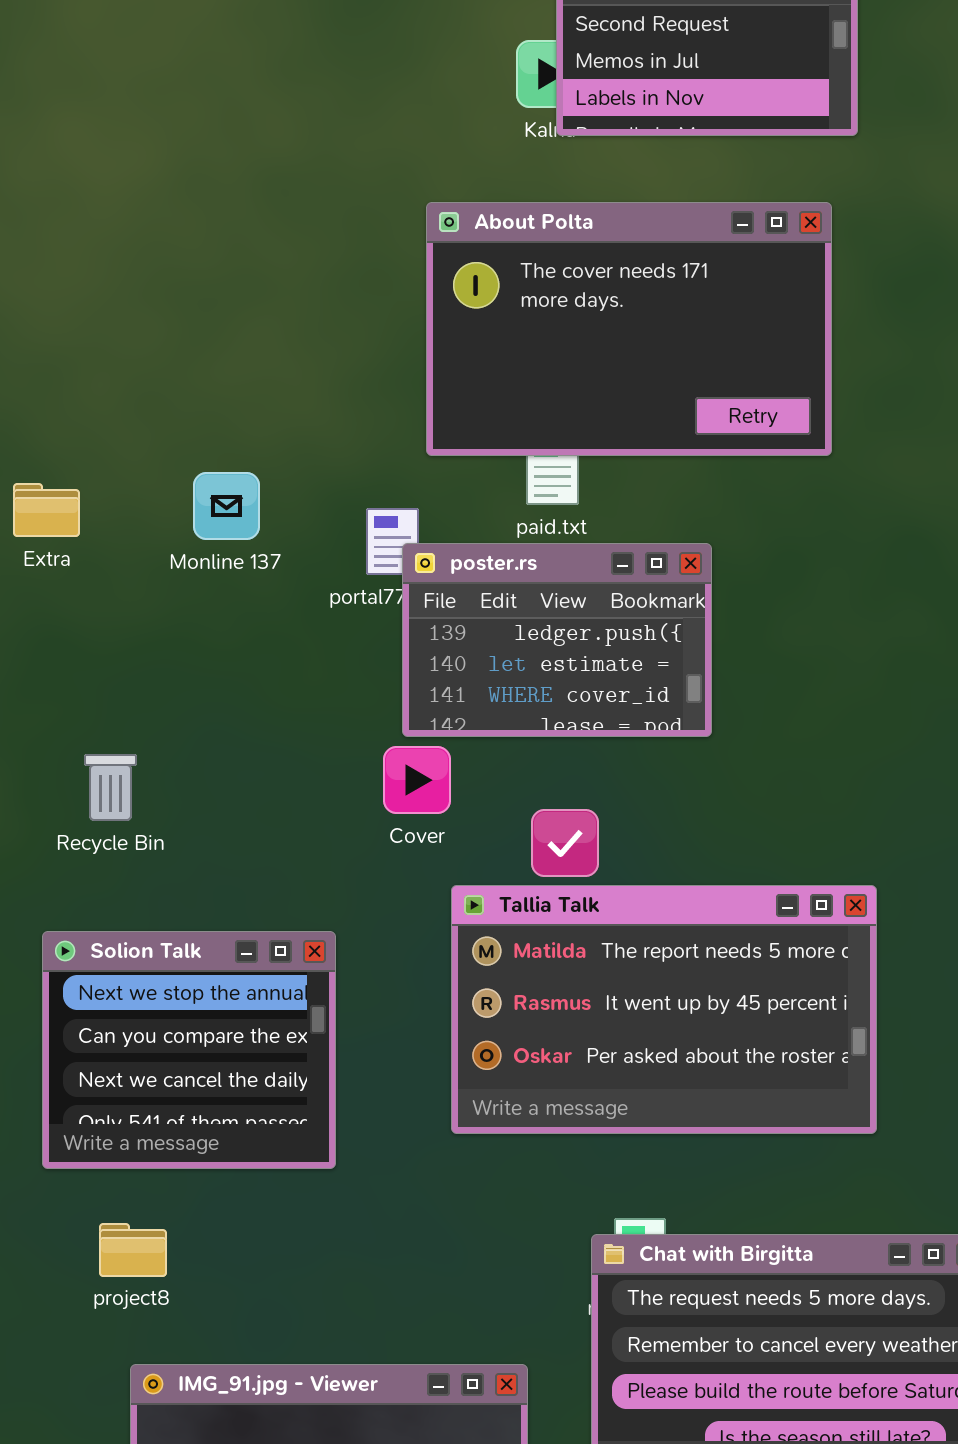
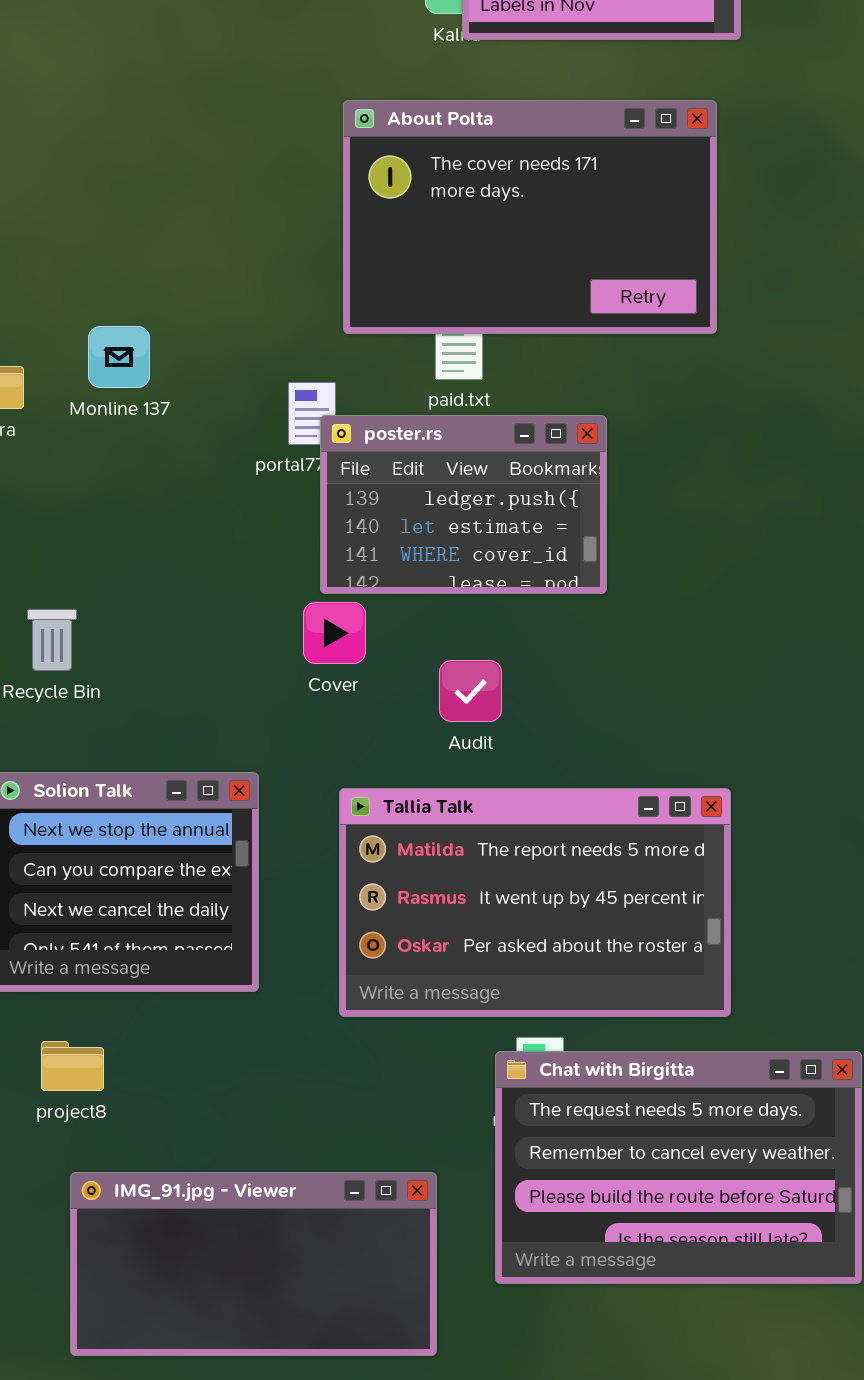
Monline 137: [193,472,260,540] -> [88,326,150,388], moved
Tallia Talk: [451,885,877,1134] -> [339,788,731,1017], moved

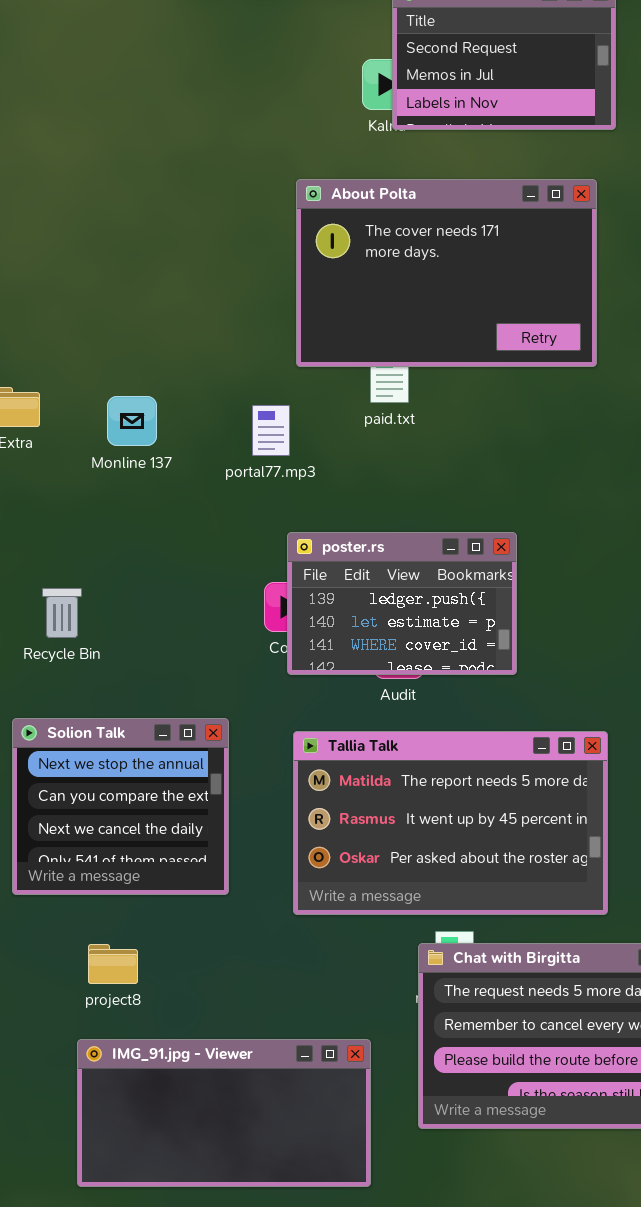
Monline 137: [88,326,150,388] -> [107,396,157,446], moved
poster.rs: [320,415,607,594] -> [287,532,517,675], moved
project8: [41,1041,104,1091] -> [88,944,138,984], moved

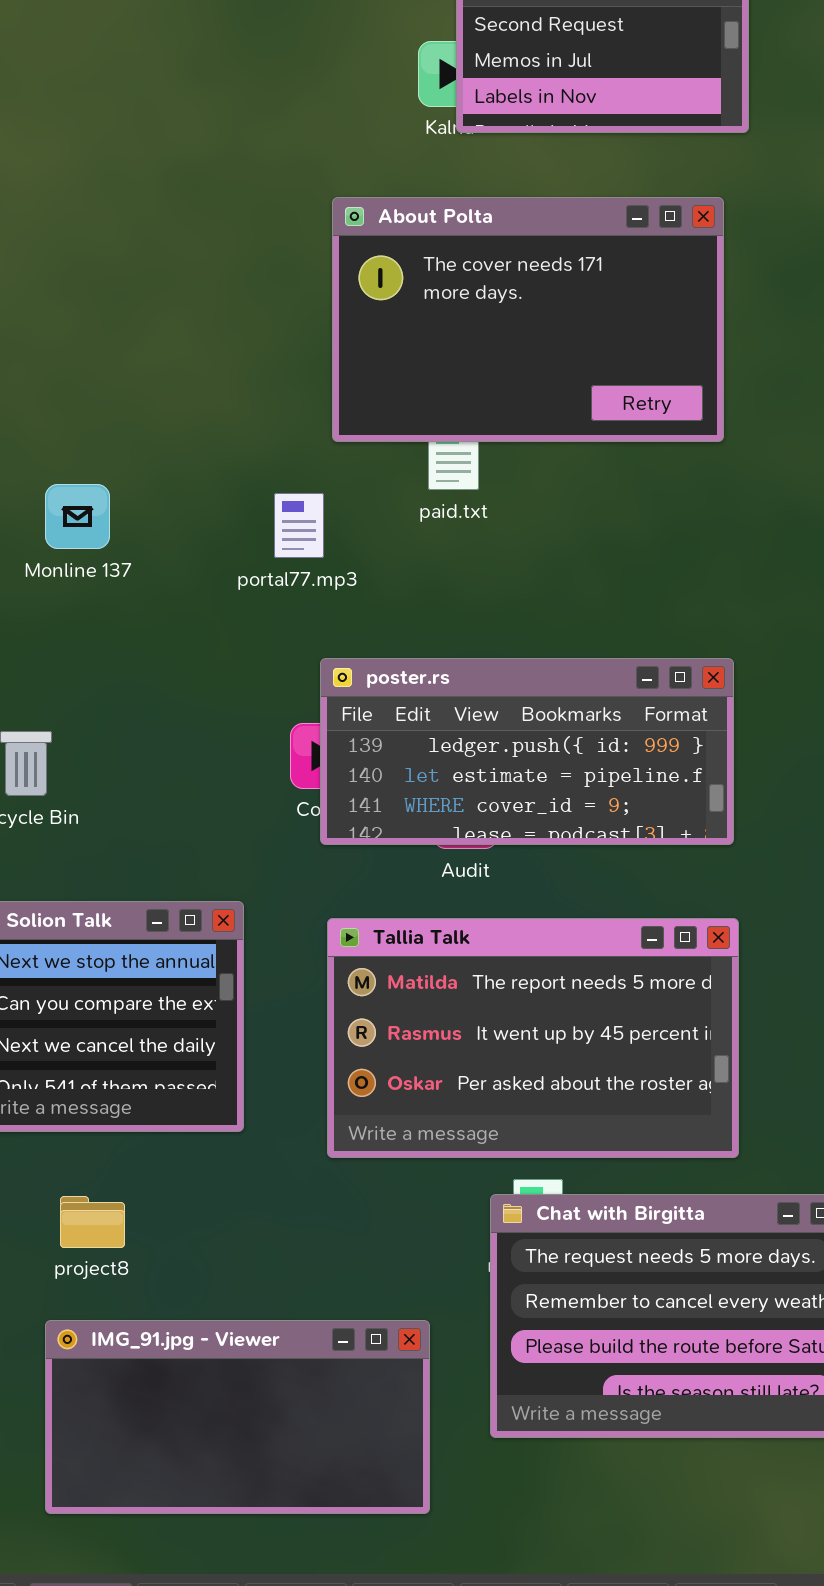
Monline 137: [107,396,157,446] -> [45,484,110,549], moved
poster.rs: [287,532,517,675] -> [320,658,734,845], resized

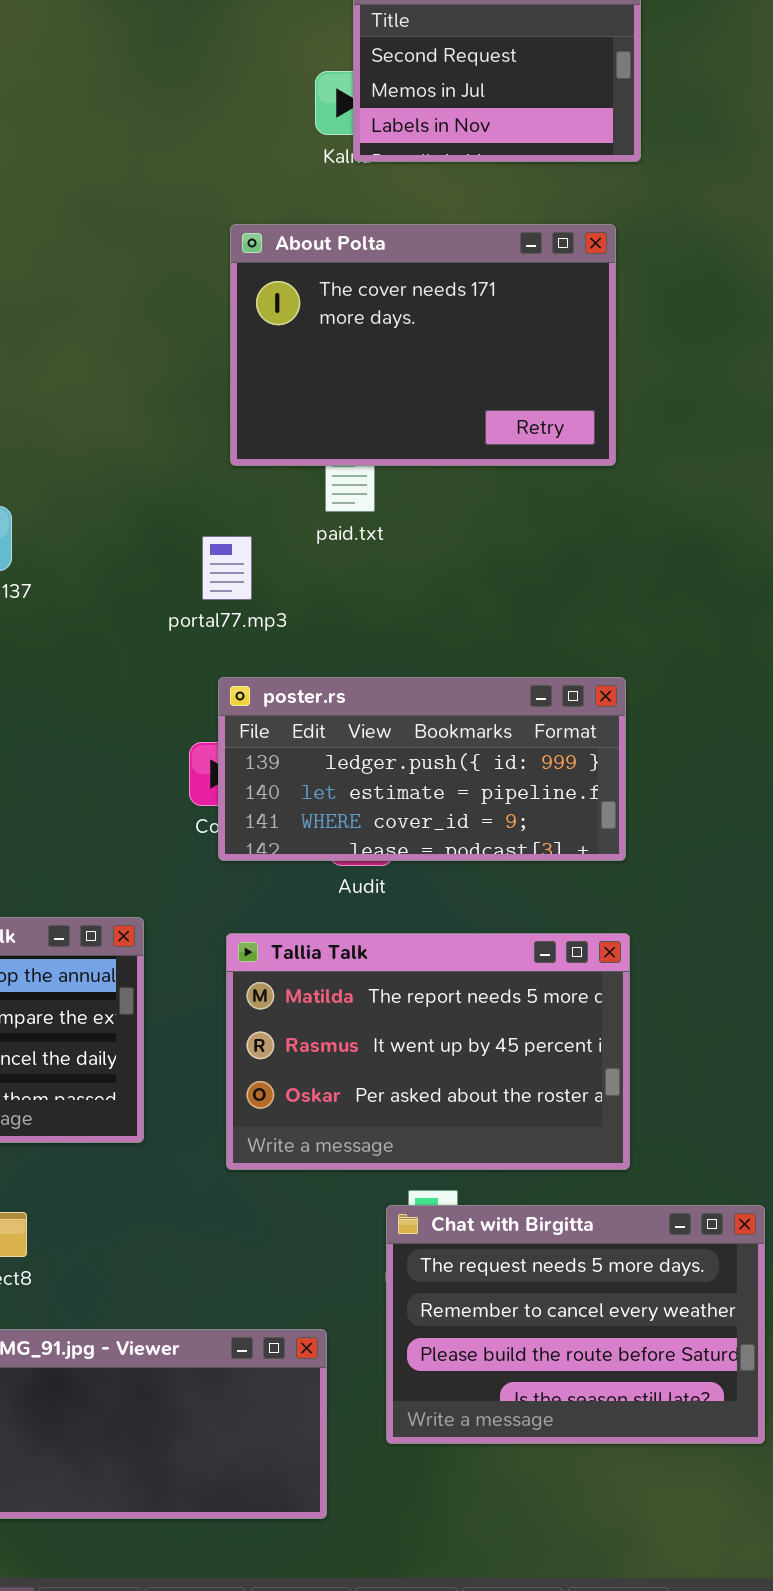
portal77.mp3: [274,493,324,558] -> [202,536,252,600], moved

